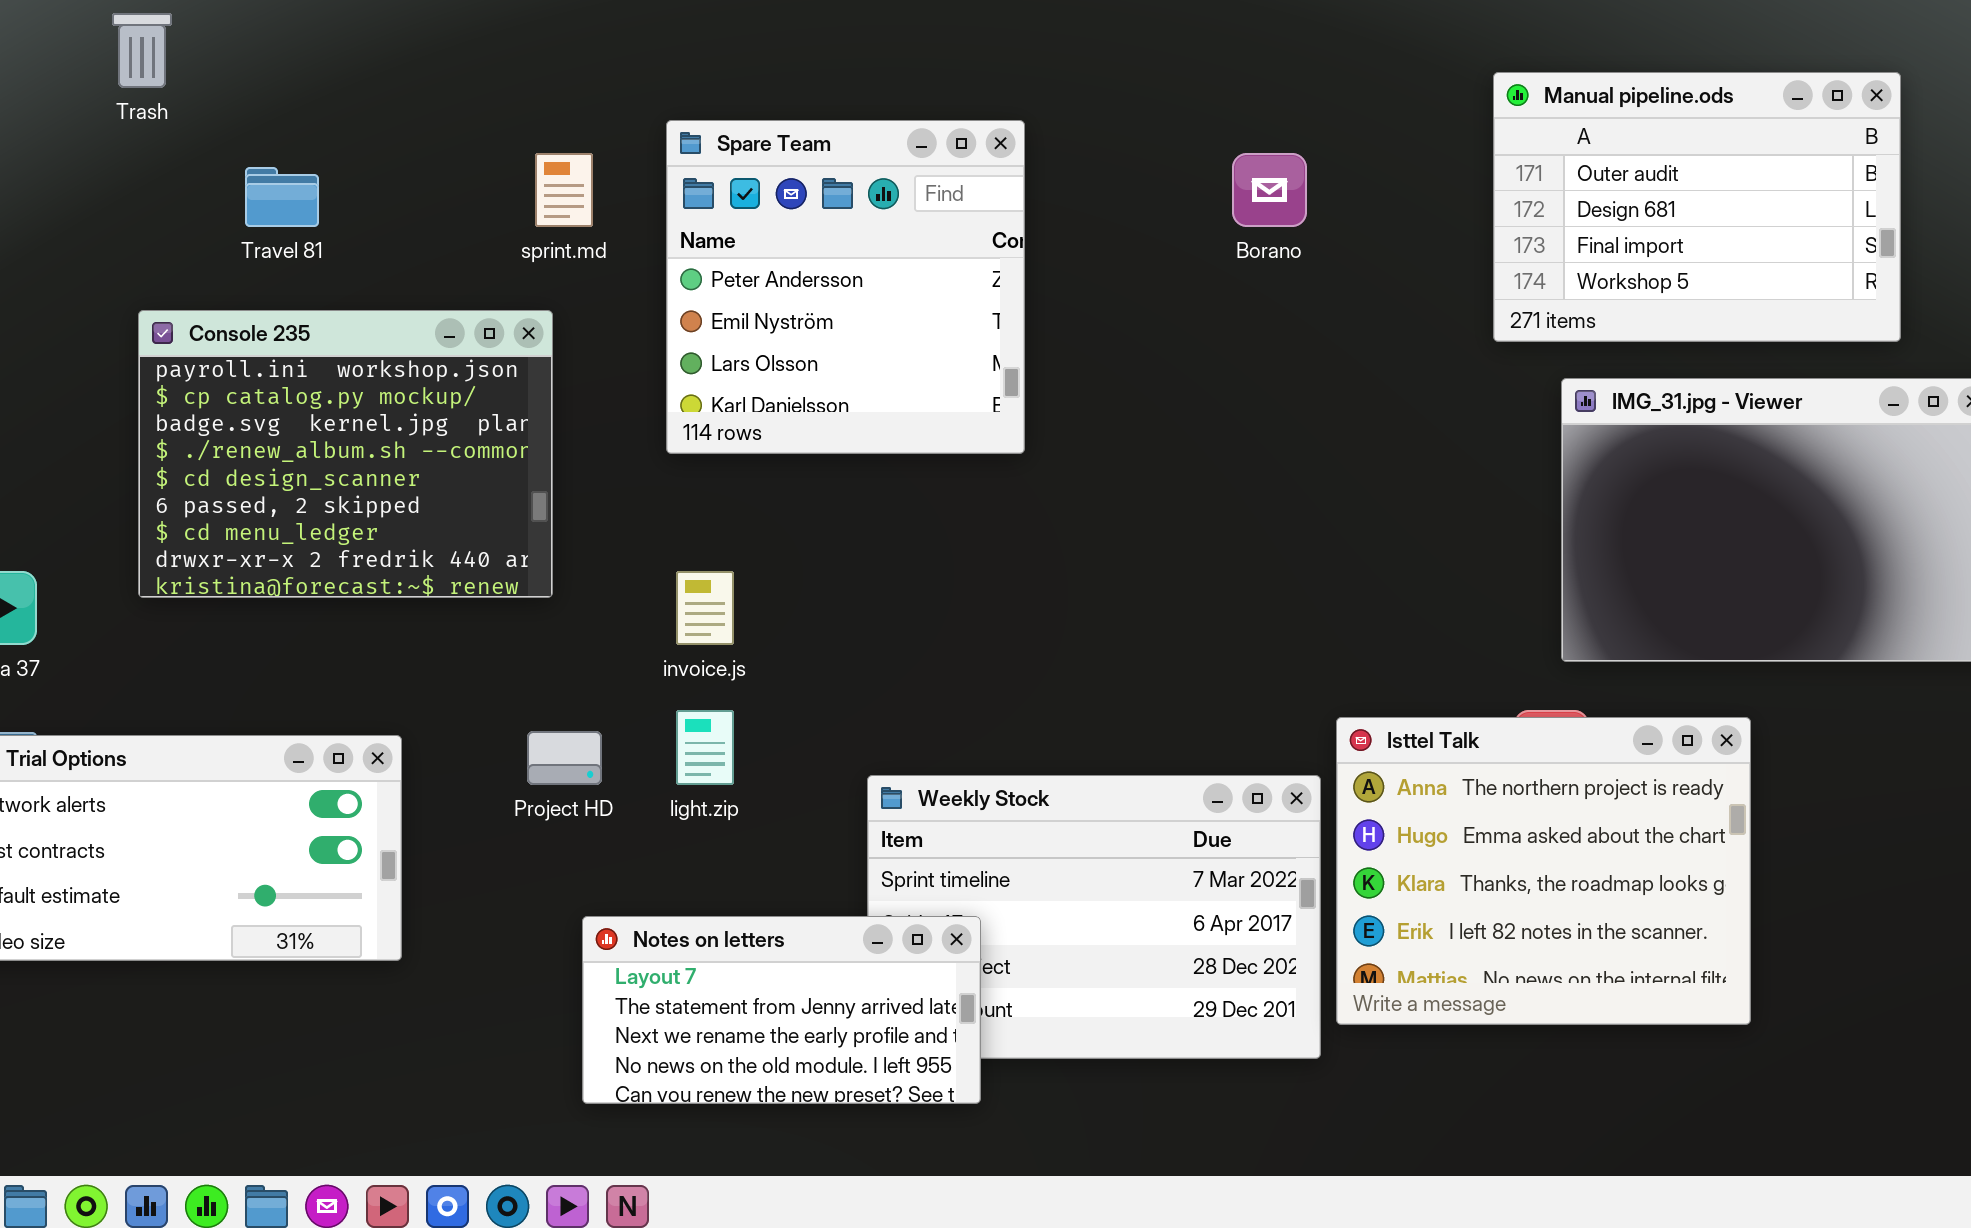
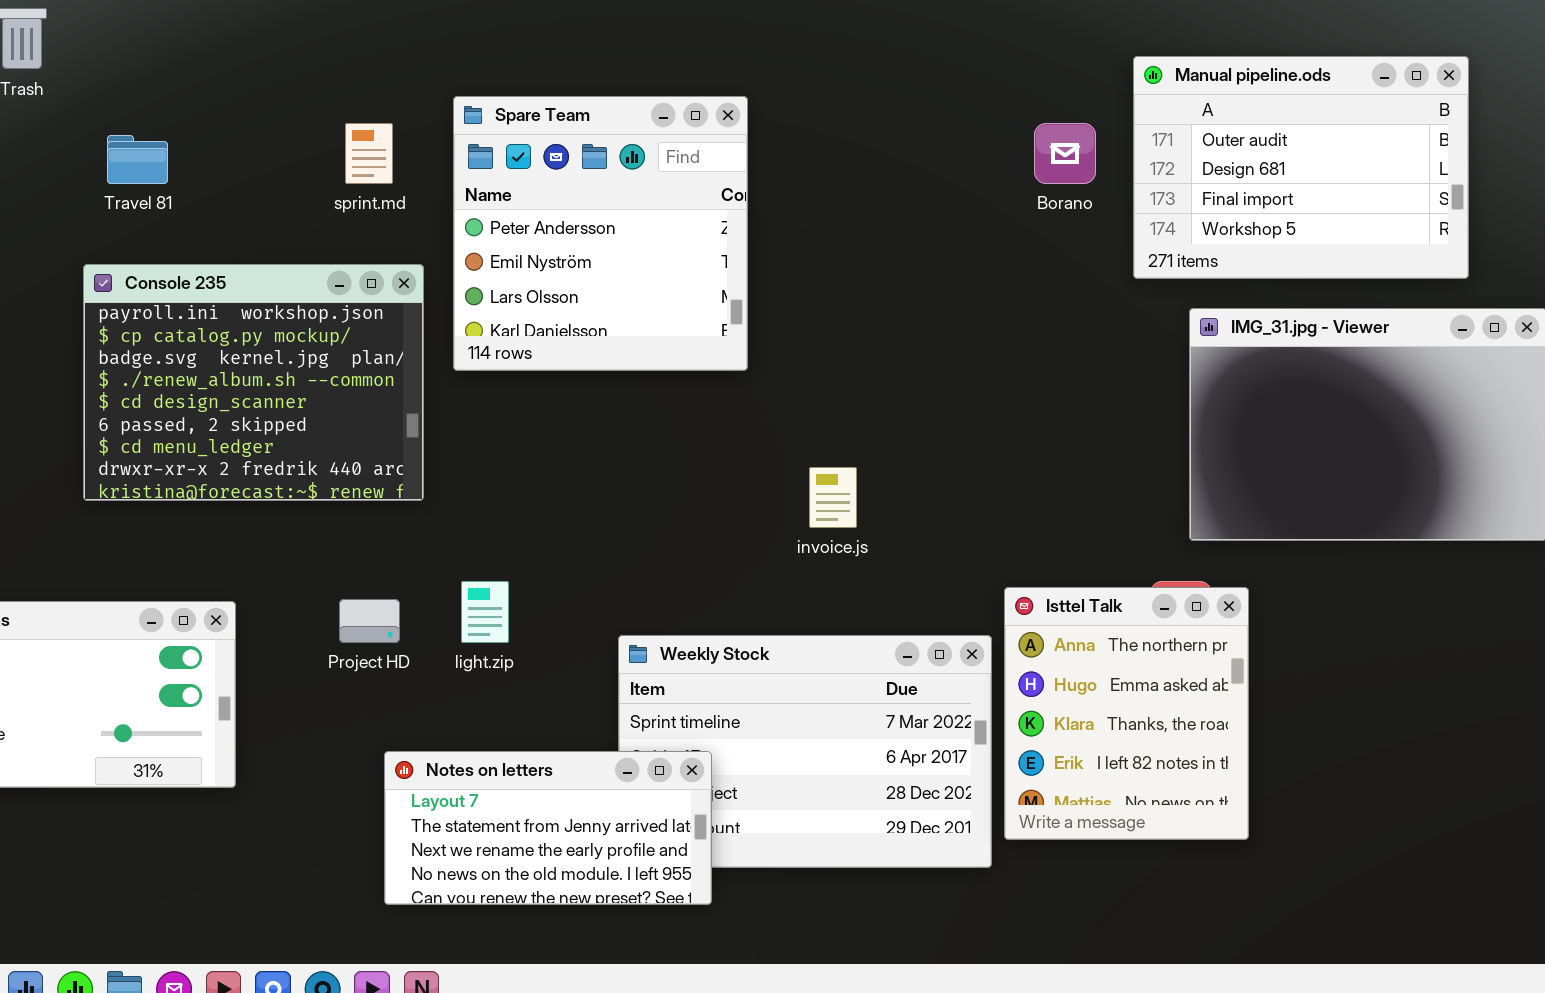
Borano: [1232,153,1307,227] -> [1034,123,1096,184], moved
Console 235: [138,310,553,598] -> [83,264,424,501], moved
invoice.js: [676,571,734,645] -> [809,467,857,528], moved
Isttel Talk: [1336,717,1751,1025] -> [1004,587,1249,840], resized

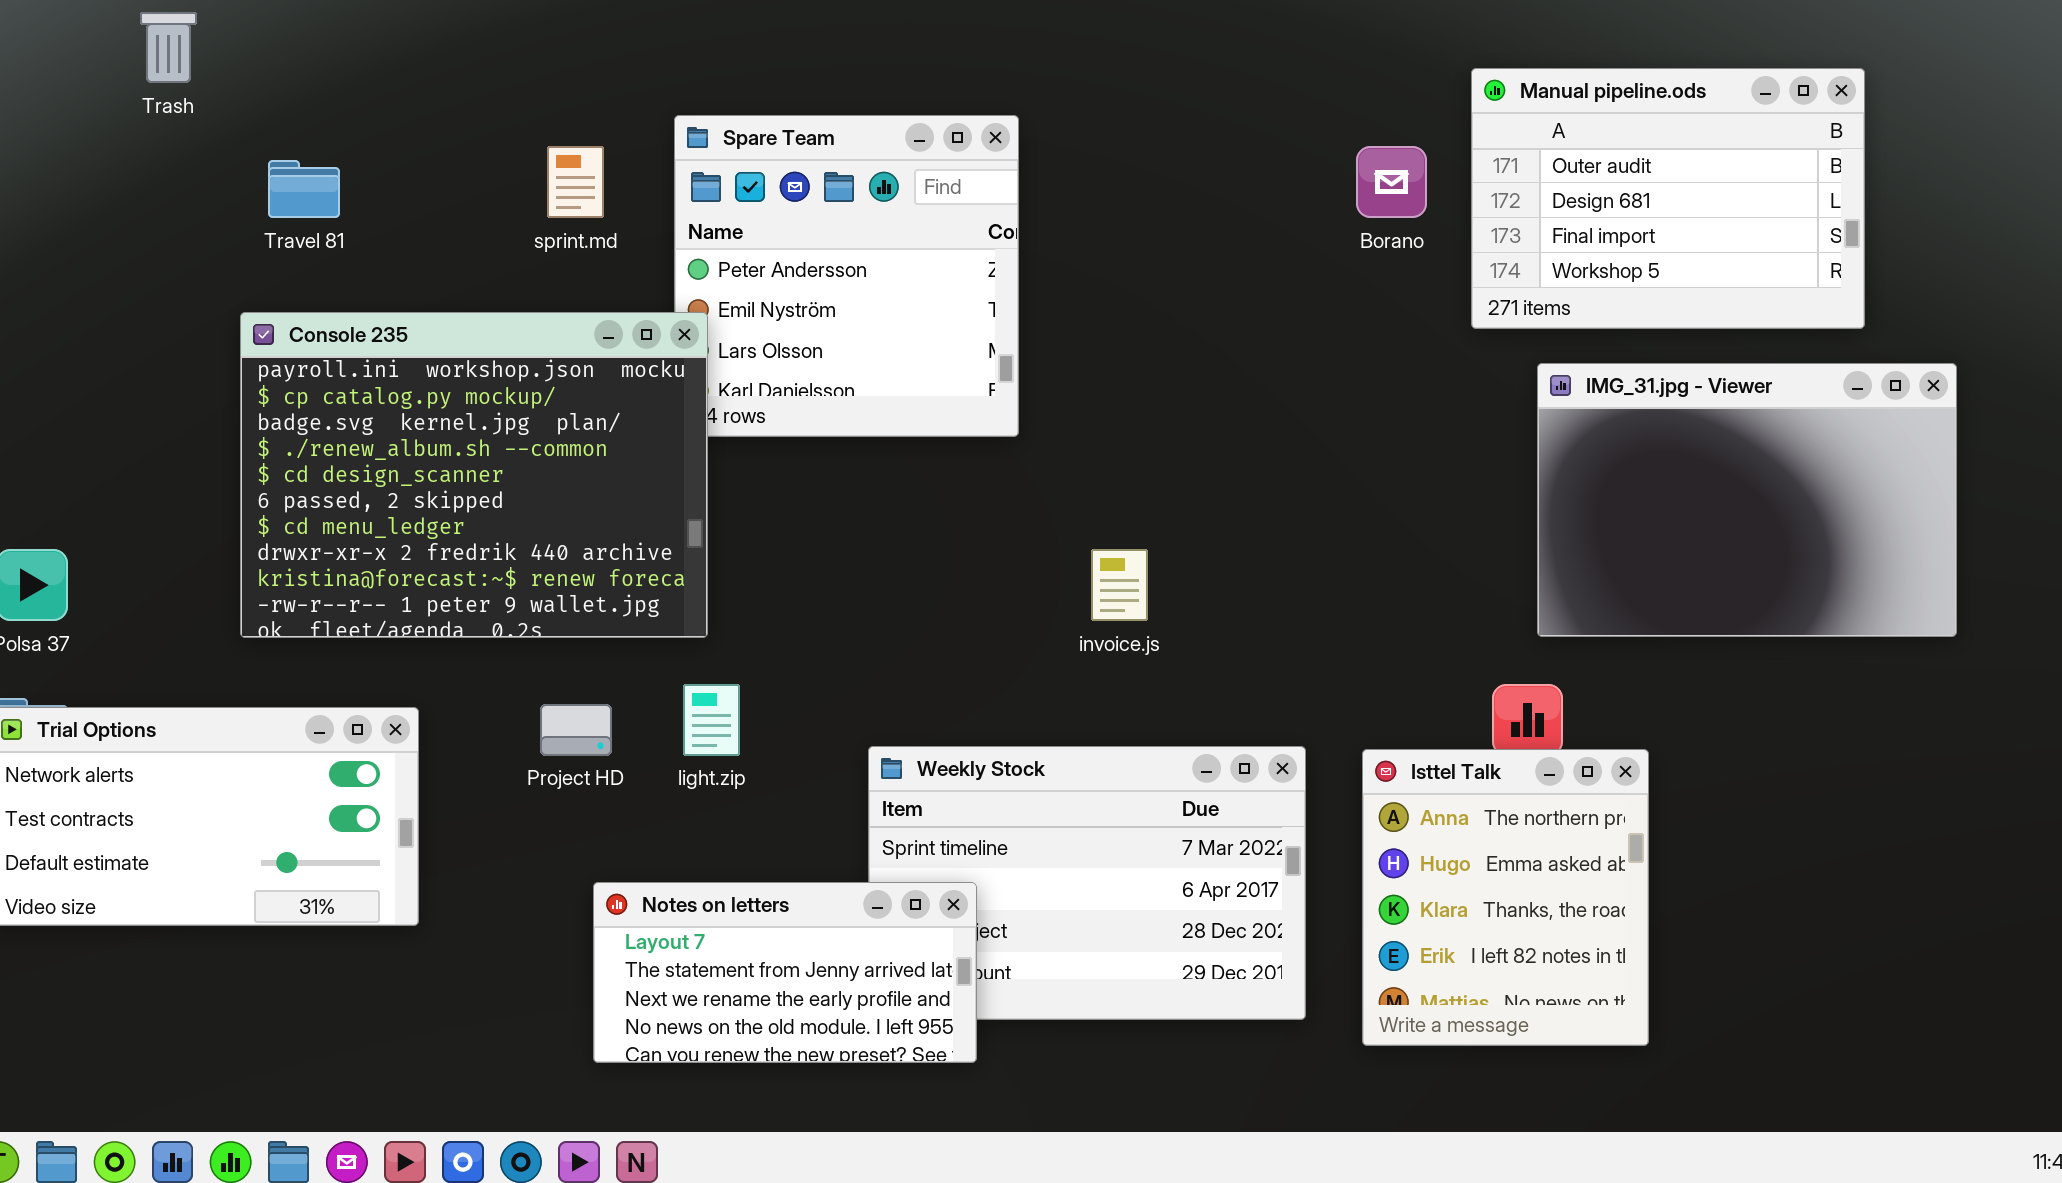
Console 235: [83,264,424,501] -> [240,312,708,638], resized
Isttel Talk: [1004,587,1249,840] -> [1362,749,1649,1046], moved

